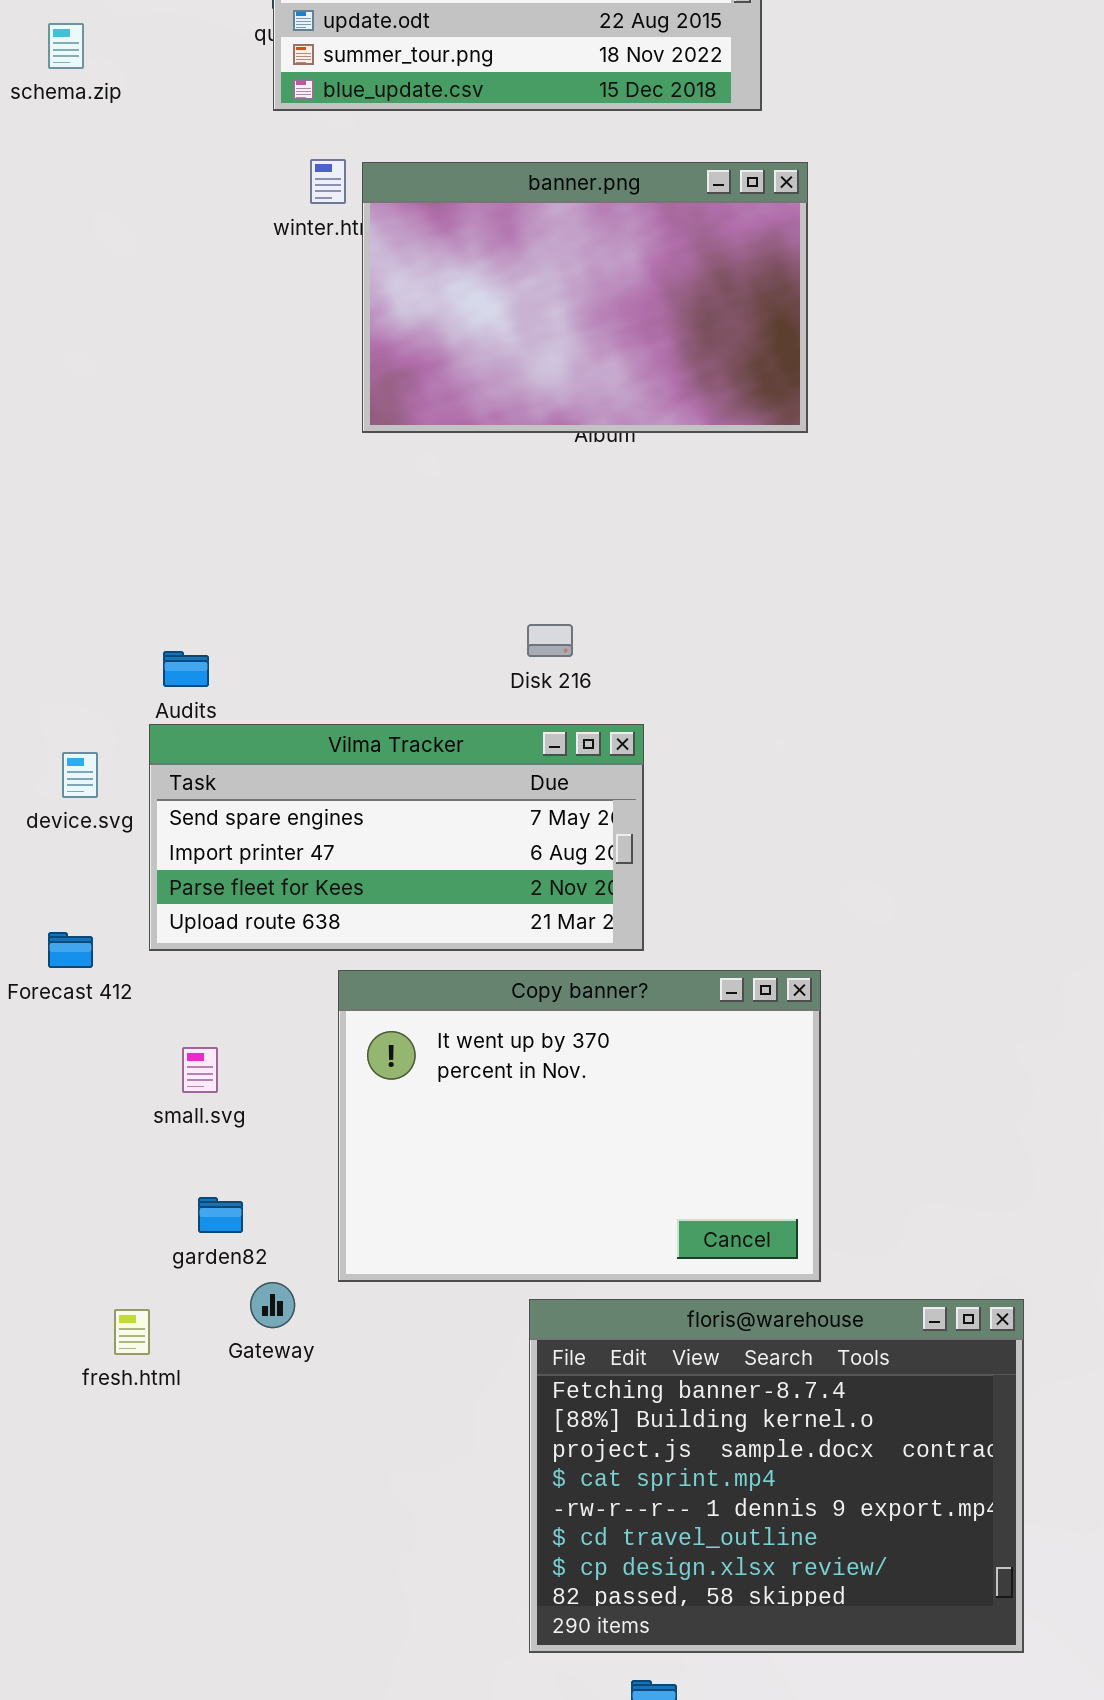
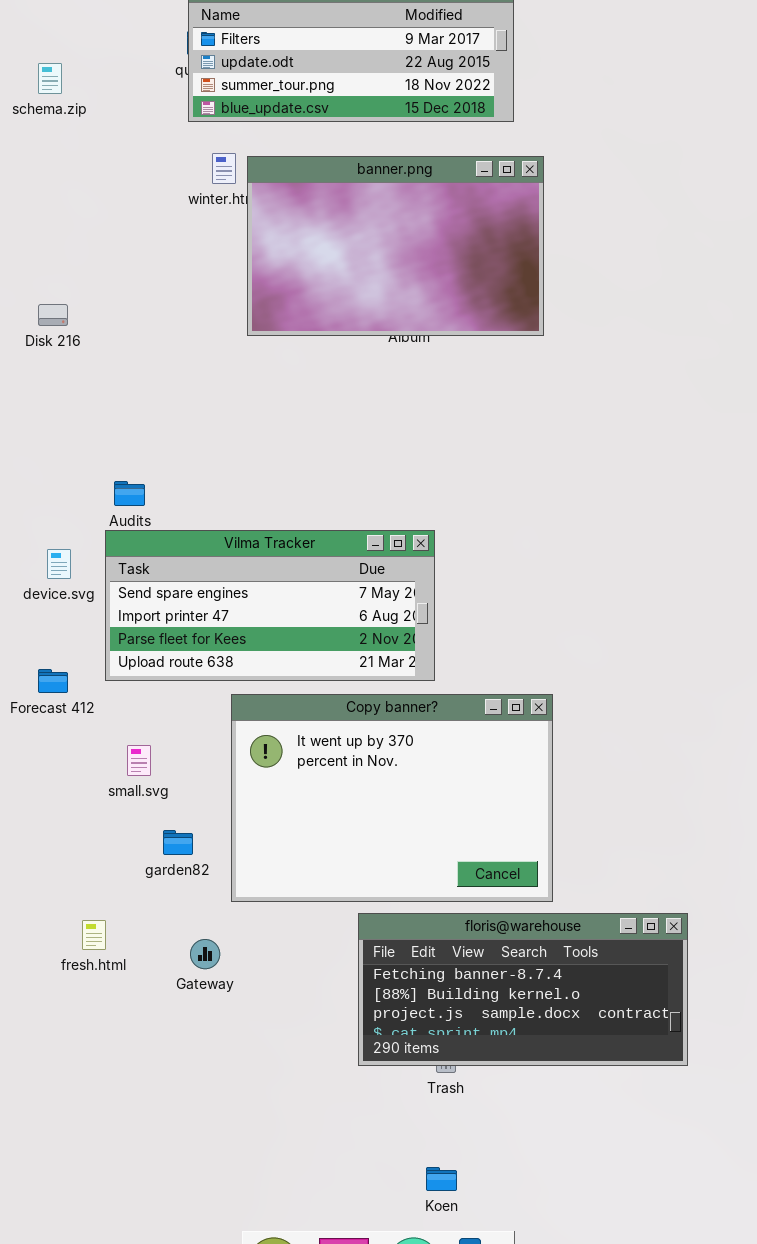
Disk 216: [527,624,573,657] -> [38,304,68,326], moved
garden82: [198,1197,243,1233] -> [163,830,193,855], moved
Gateway: [250,1282,295,1328] -> [190,939,220,969], moved
floris@warehouse: [529,1299,1024,1653] -> [358,913,688,1066], resized

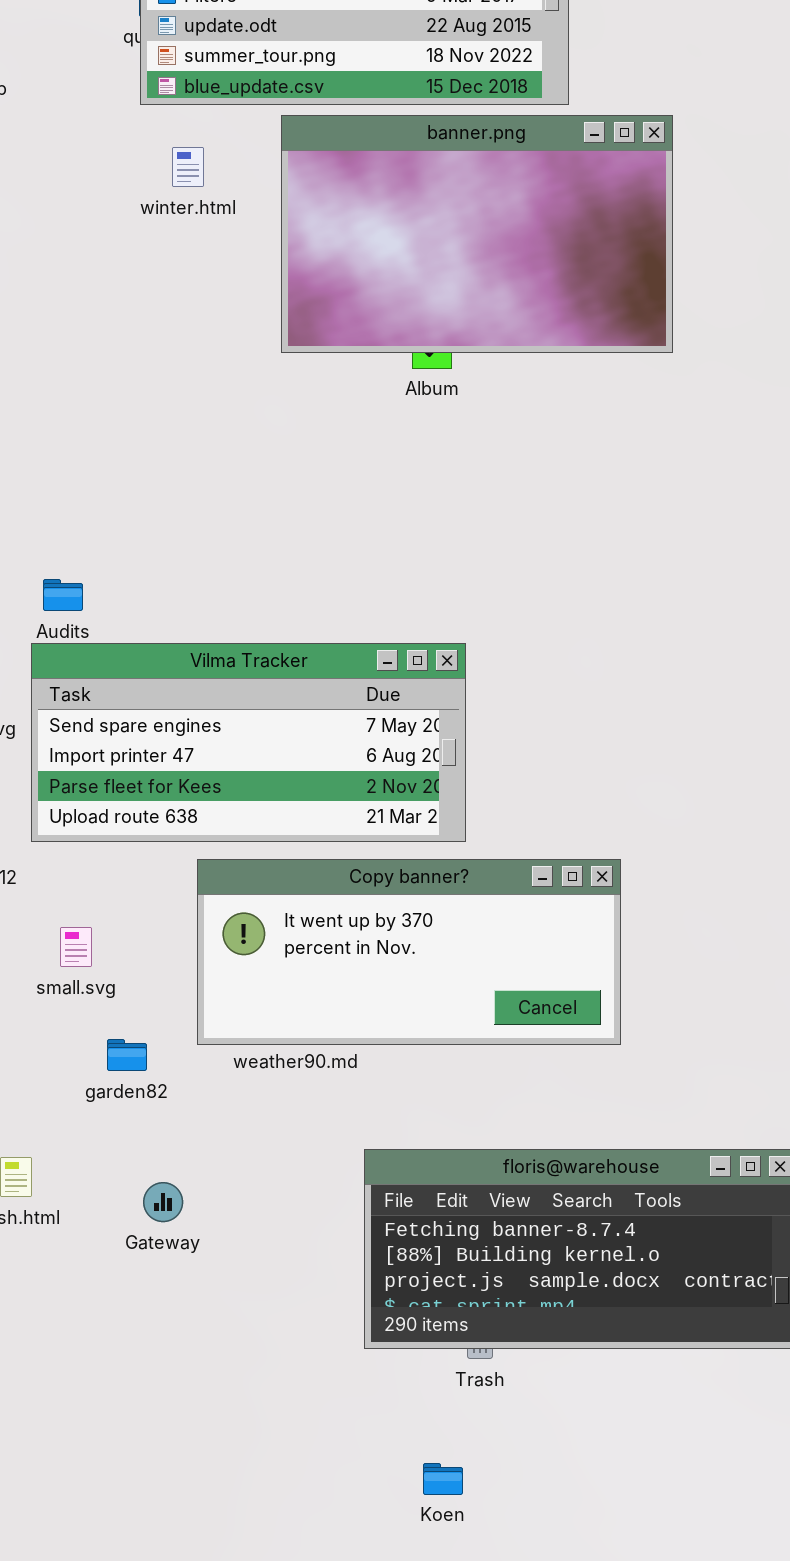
banner.png: [247,156,544,336] -> [281,115,673,353], moved
Copy banner?: [231,694,553,902] -> [197,859,621,1045], resized
Koen: [426,1167,457,1191] -> [423,1463,463,1495], moved

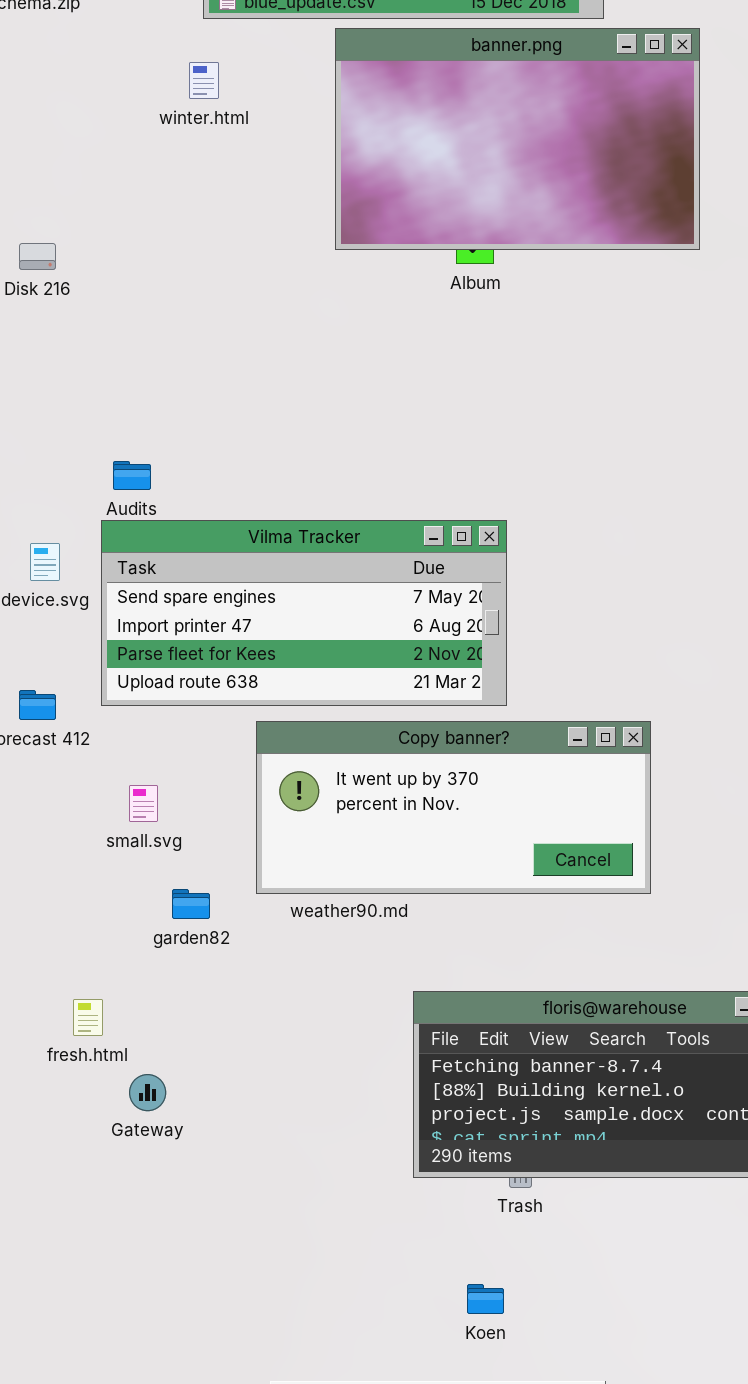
winter.html: [172,147,204,187] -> [189,62,219,99], moved
Gateway: [143,1182,183,1222] -> [129,1074,166,1111], moved

